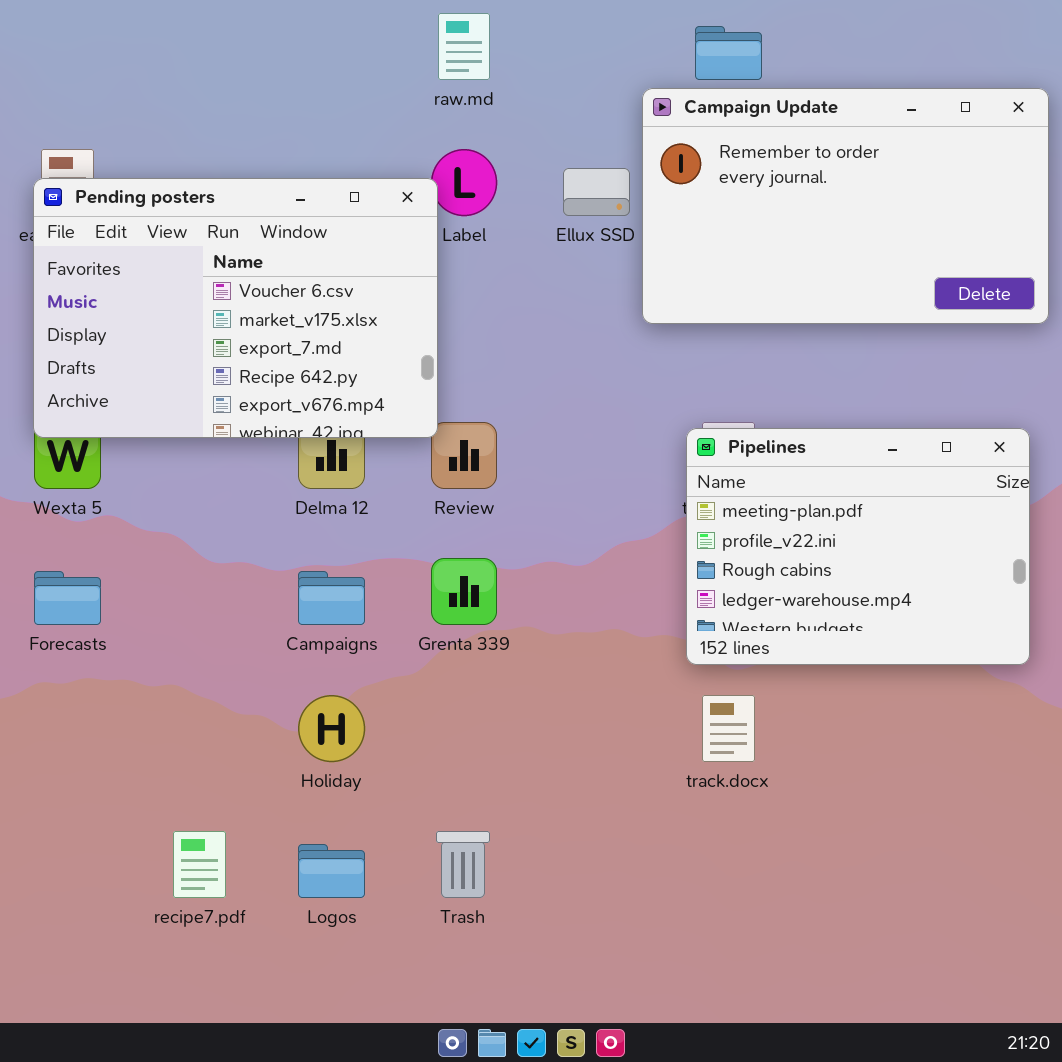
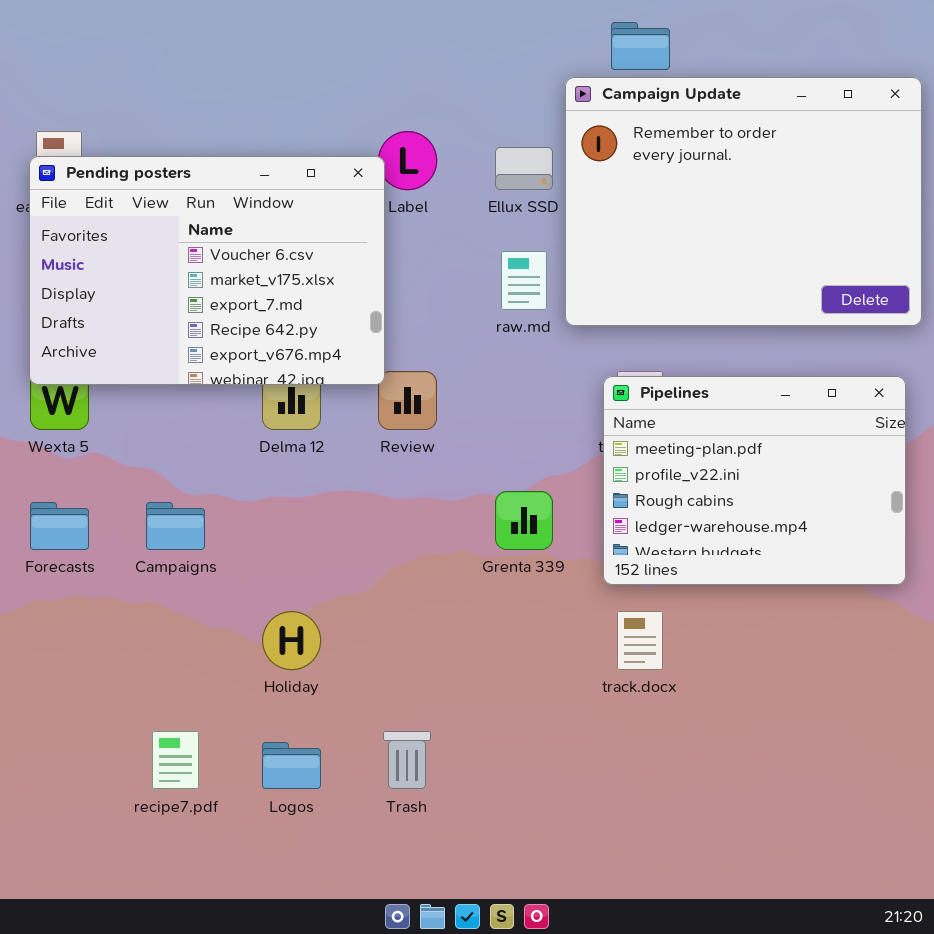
raw.md: [438,13,490,80] -> [501,251,547,310], moved
Campaign Update: [642,88,1049,324] -> [565,77,922,326], resized
Grenta 339: [431,558,497,625] -> [495,491,553,550], moved
Campaigns: [298,571,365,625] -> [146,502,205,550], moved

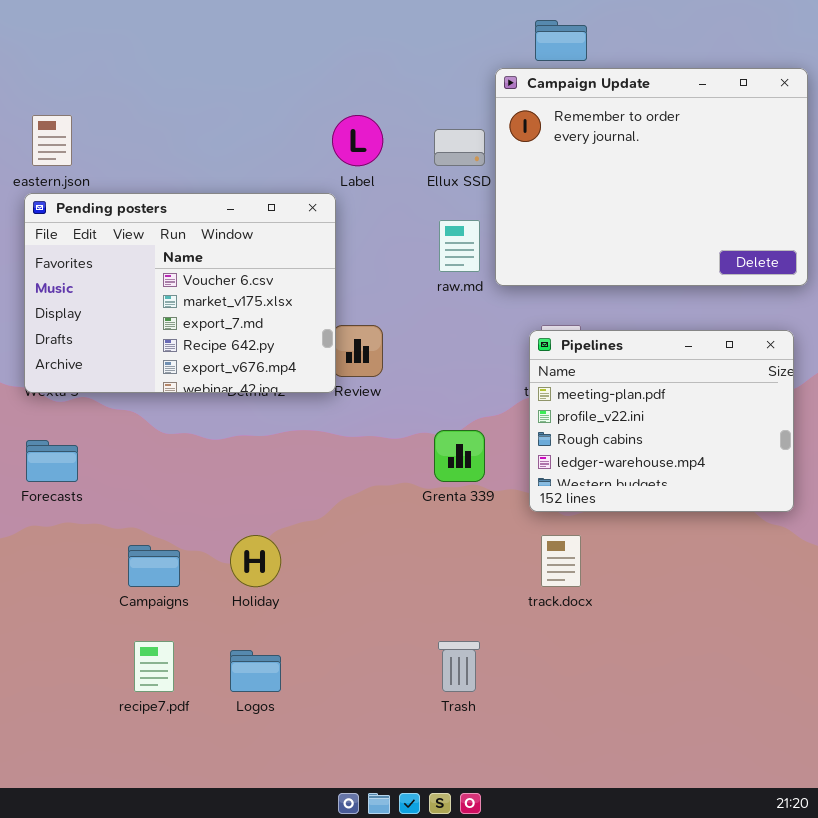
Pending posters: [29,156,385,385] -> [24,193,336,393], moved
Campaigns: [146,502,205,550] -> [128,545,180,587], moved
Trash: [383,731,431,789] -> [438,641,480,692], moved

